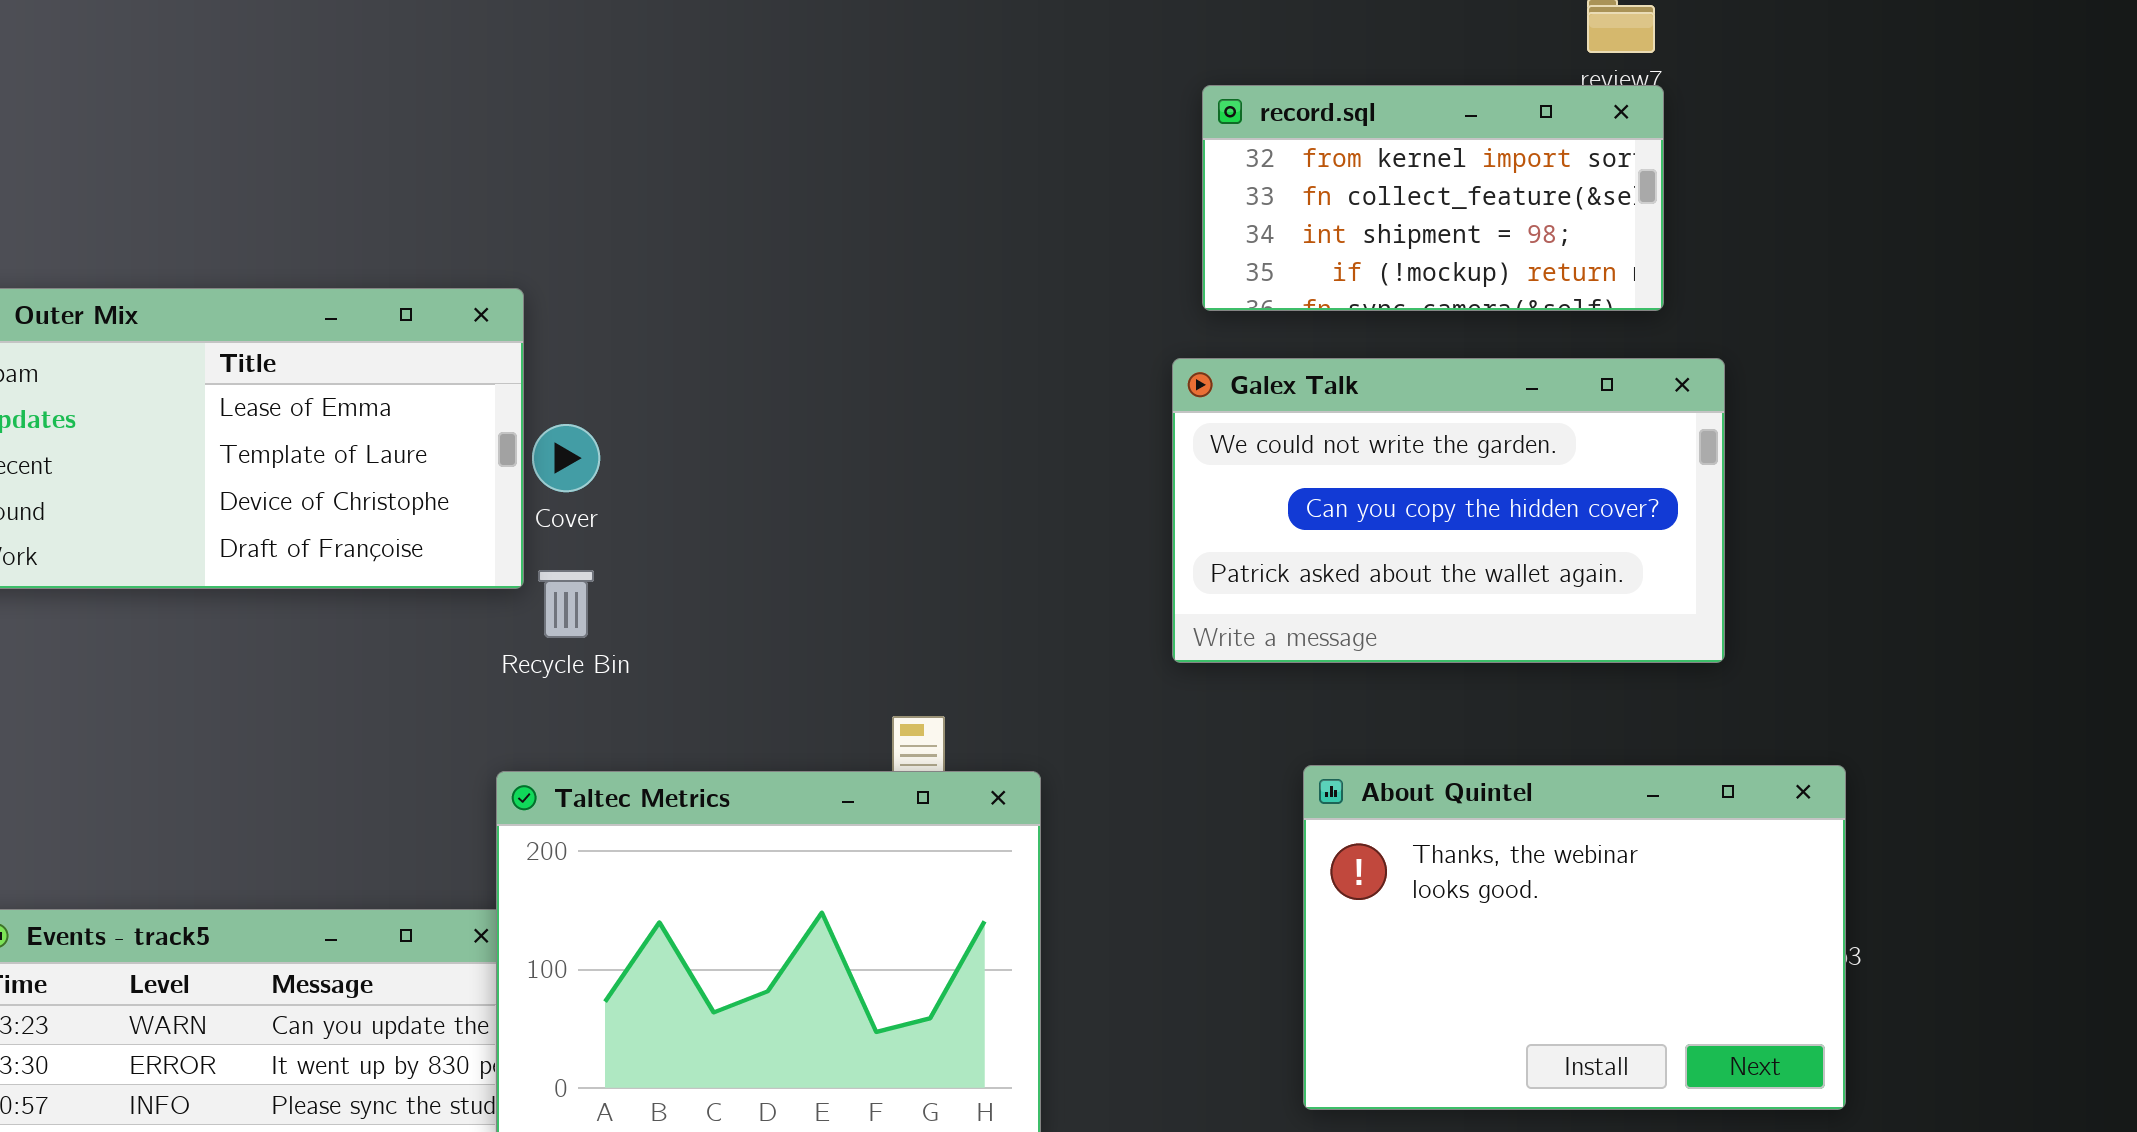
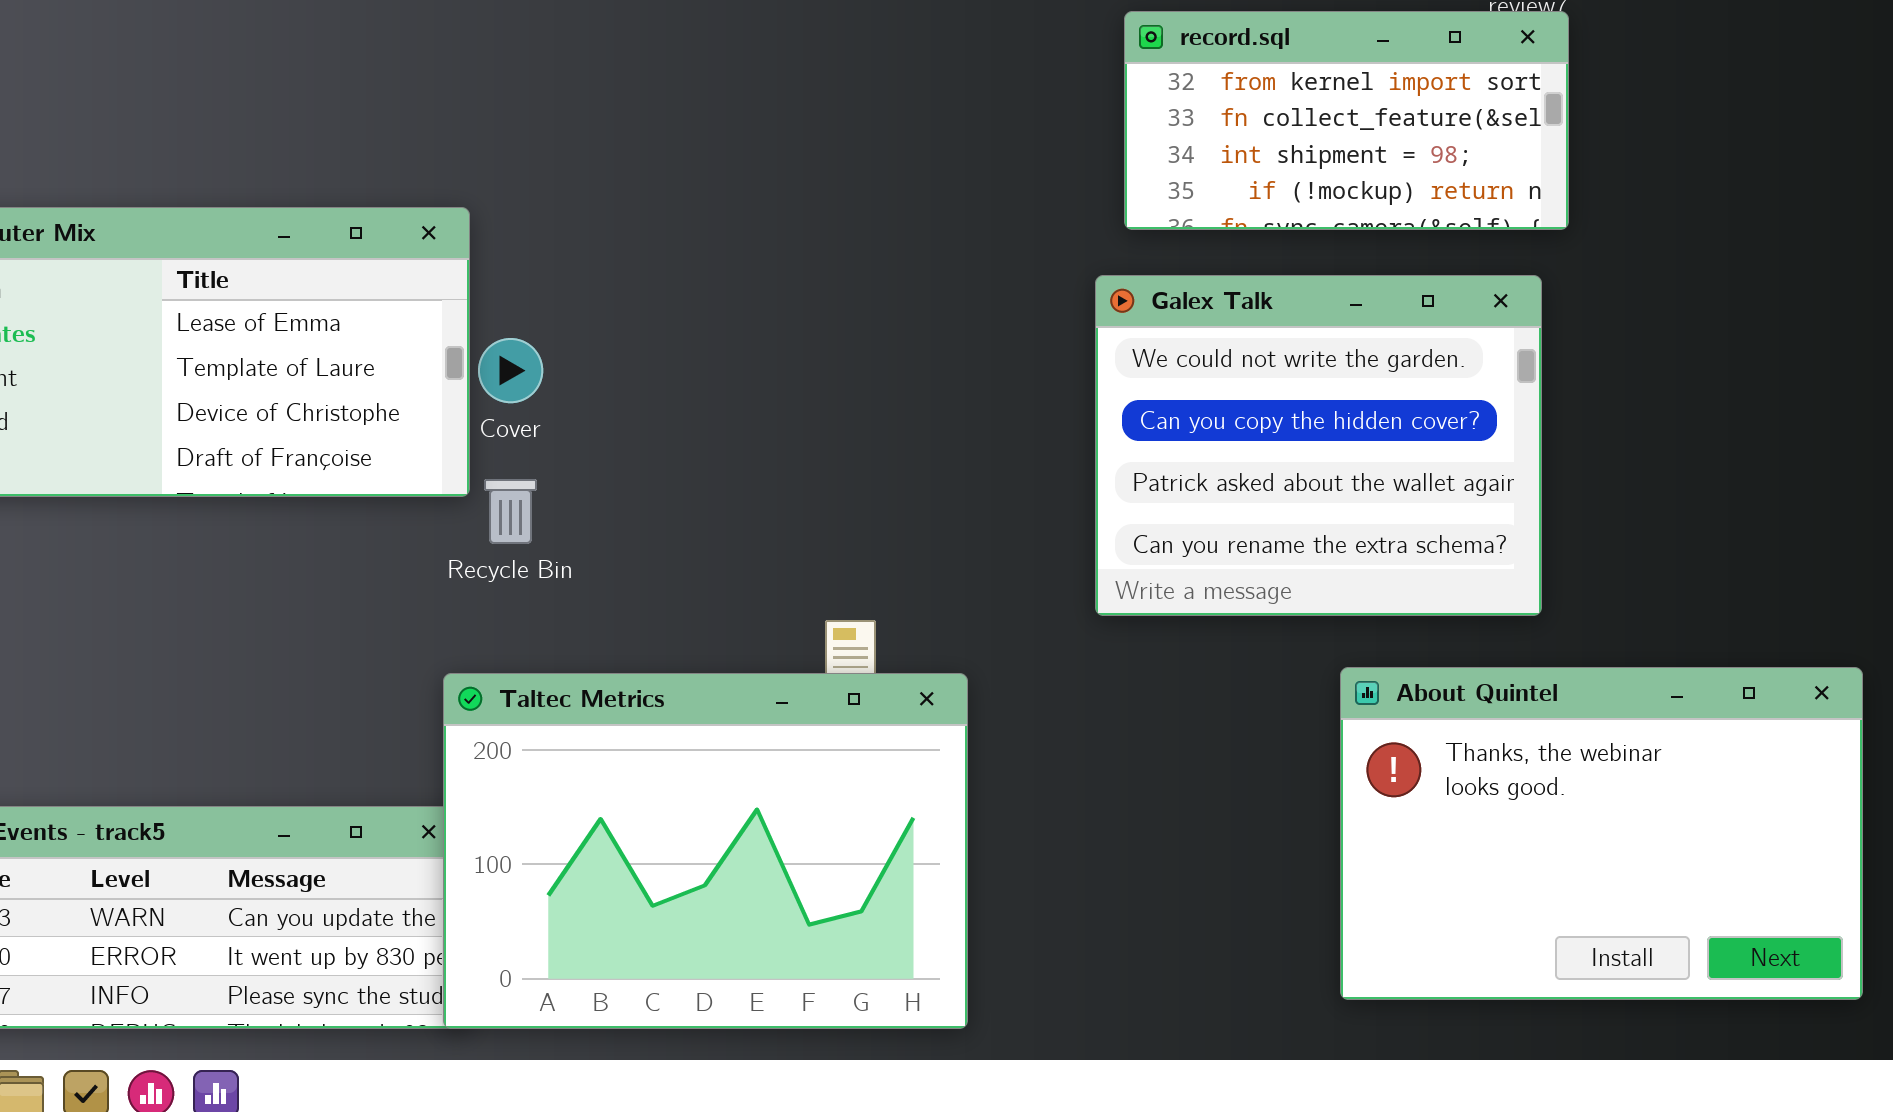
Galex Talk: [1172,358,1725,663] -> [1095,275,1542,616], resized
About Quintel: [1303,765,1846,1110] -> [1340,667,1863,1000], moved

